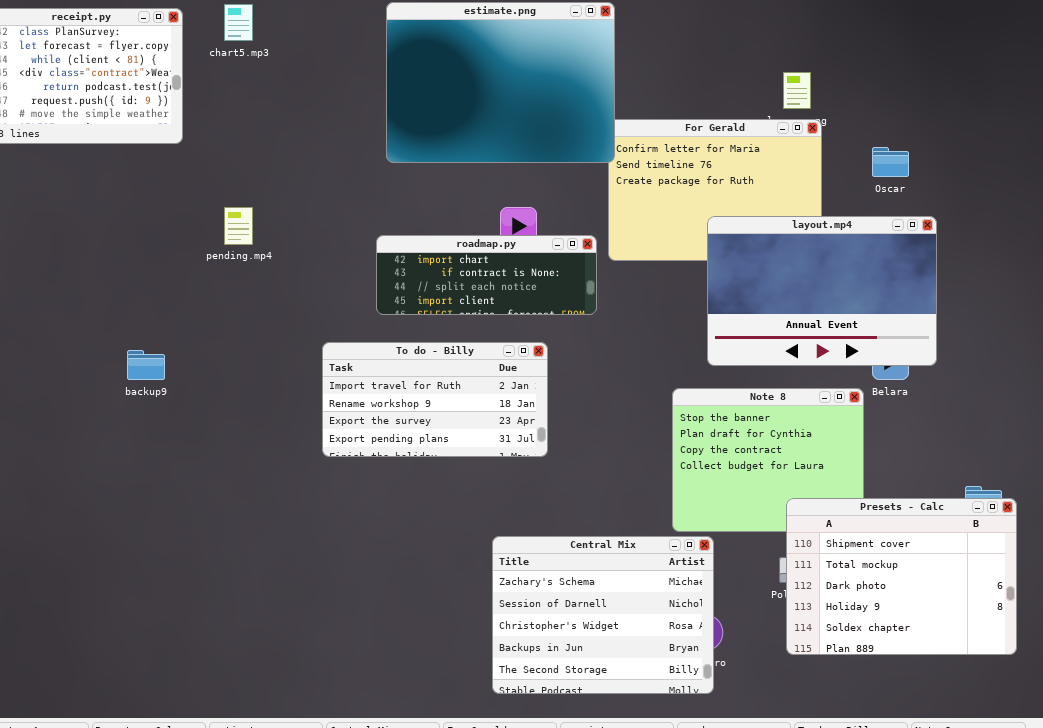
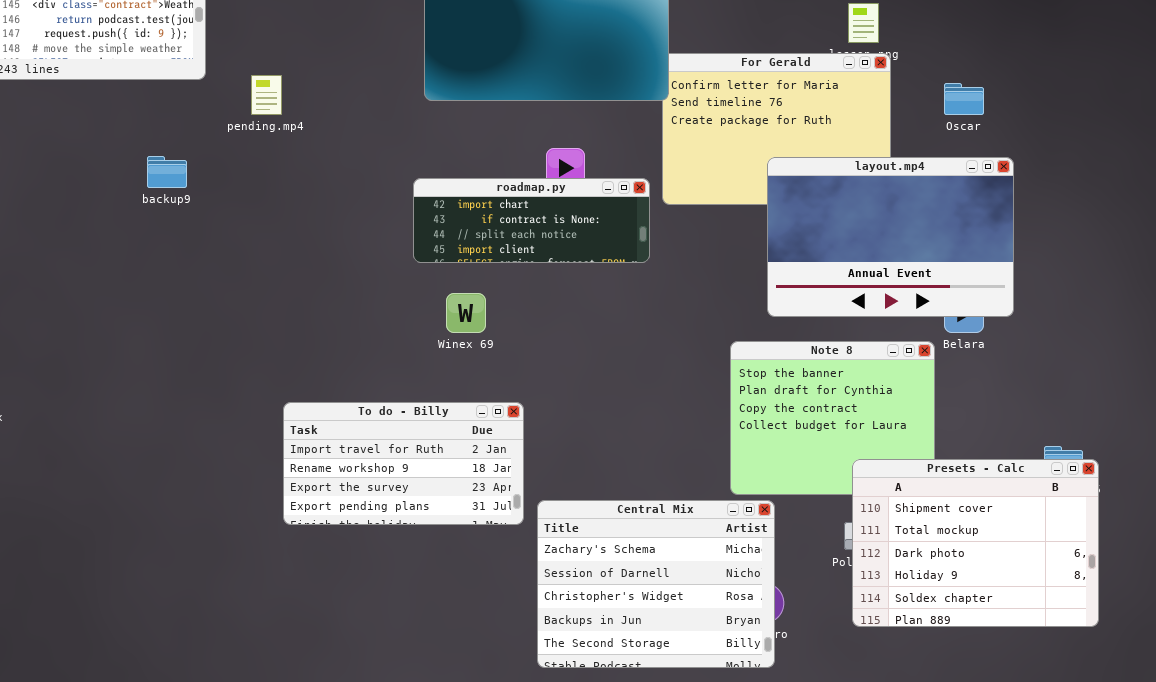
pending.mp4: [224,207,253,245] -> [251,75,282,115], moved
To do - Billy: [322,342,548,457] -> [283,402,524,525], moved
backup9: [127,350,165,380] -> [147,156,187,188], moved

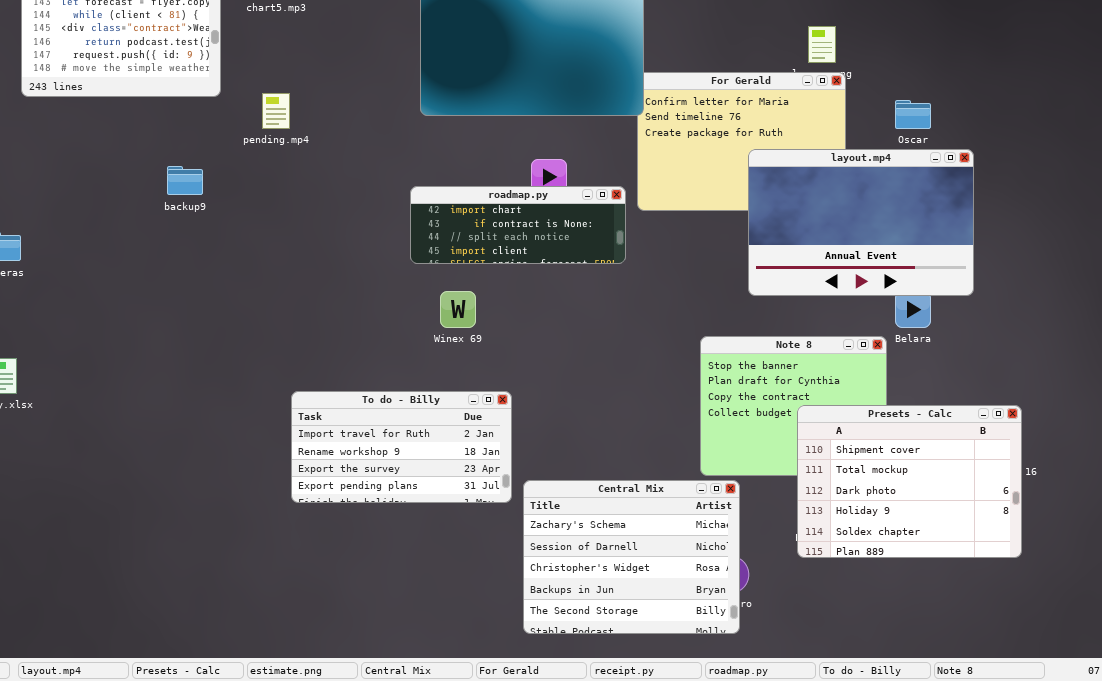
layout.mp4: [767,157,1014,317] -> [748,149,974,296], moved
Presets - Calc: [852,459,1099,627] -> [797,405,1022,558], moved

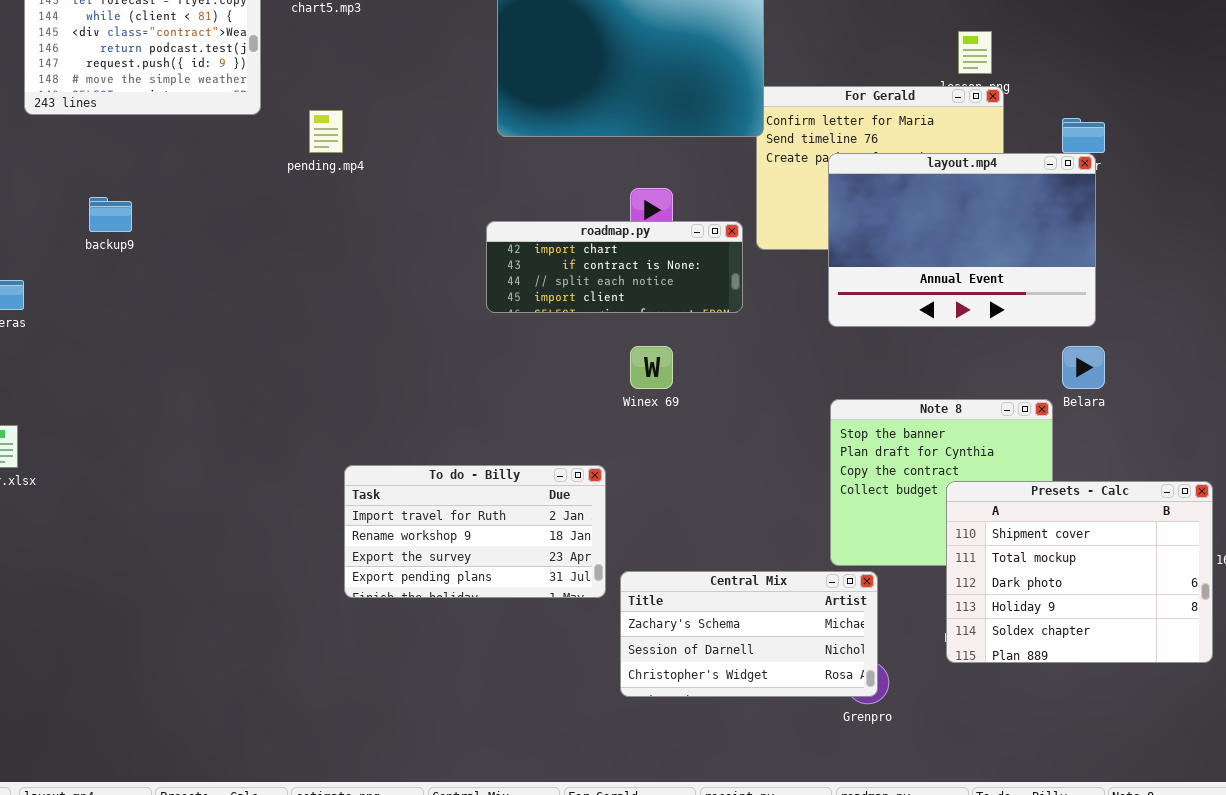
layout.mp4: [748,149,974,296] -> [828,153,1096,327], moved
backup9: [167,166,203,195] -> [89,197,132,232], moved
Winex 69: [440,291,476,328] -> [630,346,673,389], moved
Central Mix: [523,480,740,634] -> [620,571,878,697], resized

